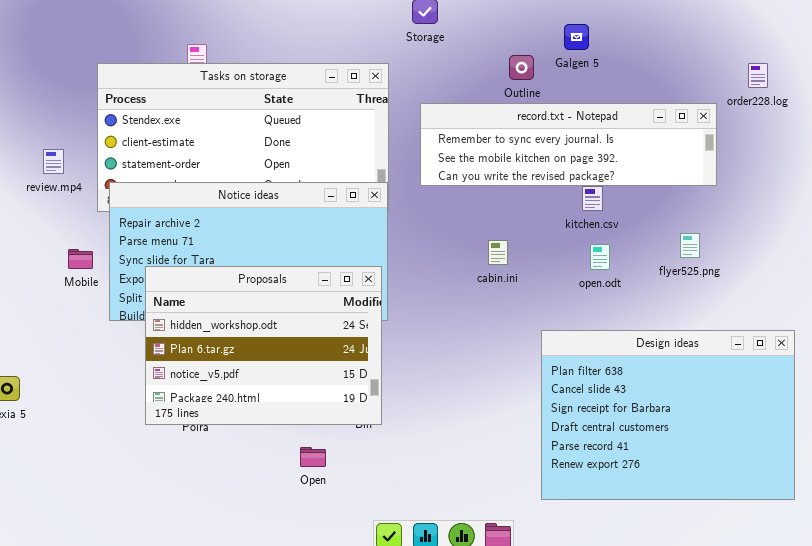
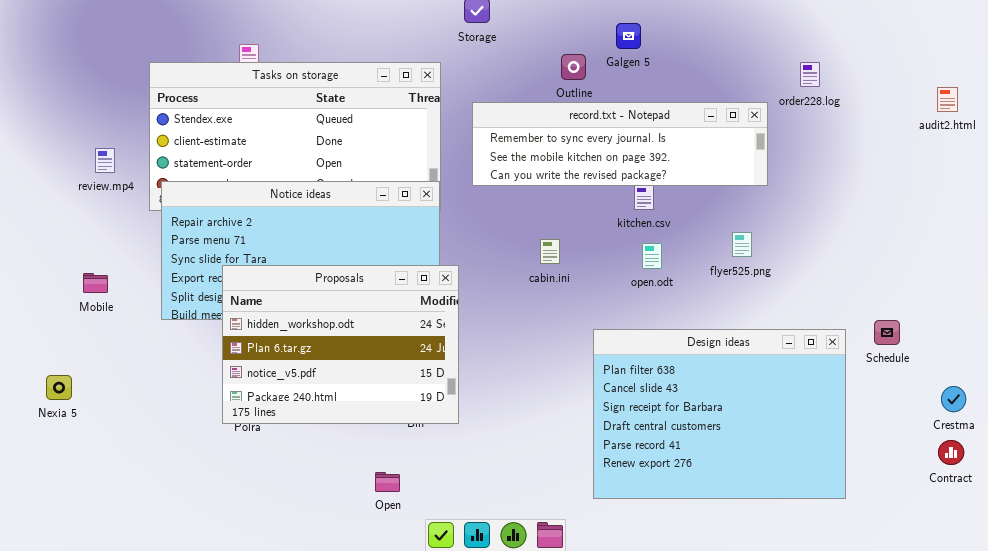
Mobile: [68,249,93,269] -> [83,273,108,293], moved
Proposals: [145,266,382,425] -> [222,265,459,424], moved
Open: [300,447,326,467] -> [375,472,400,492], moved

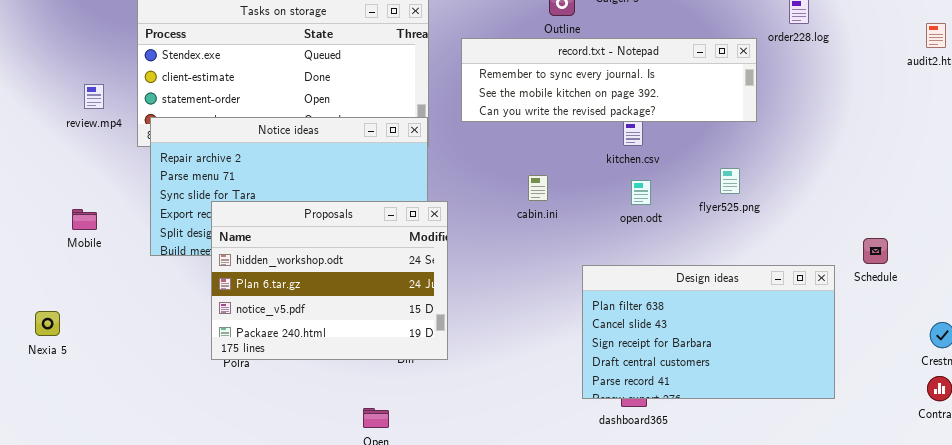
Schedule: [874,320,900,345] -> [863,238,888,264], moved
Design ideas: [593,329,846,499] -> [582,265,835,399], resized

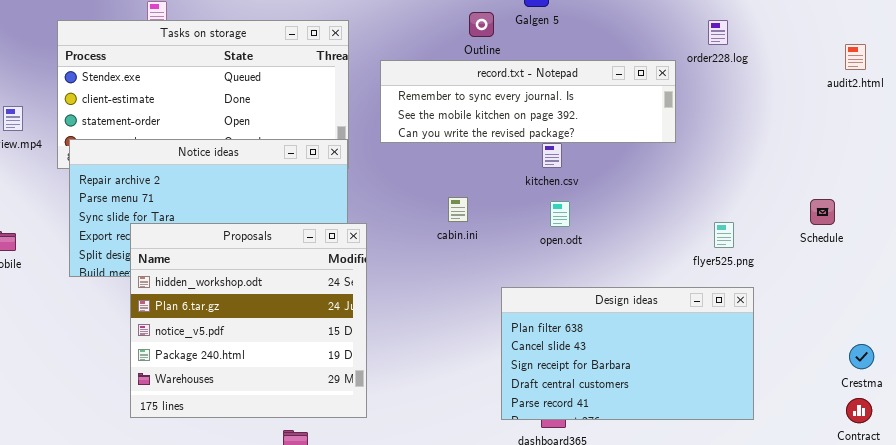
flyer525.png: [720,168,740,194] -> [714,222,734,248], moved
Proposals: [211,201,448,360] -> [130,223,367,418], resized
Schedule: [863,238,888,264] -> [810,199,835,225], moved

